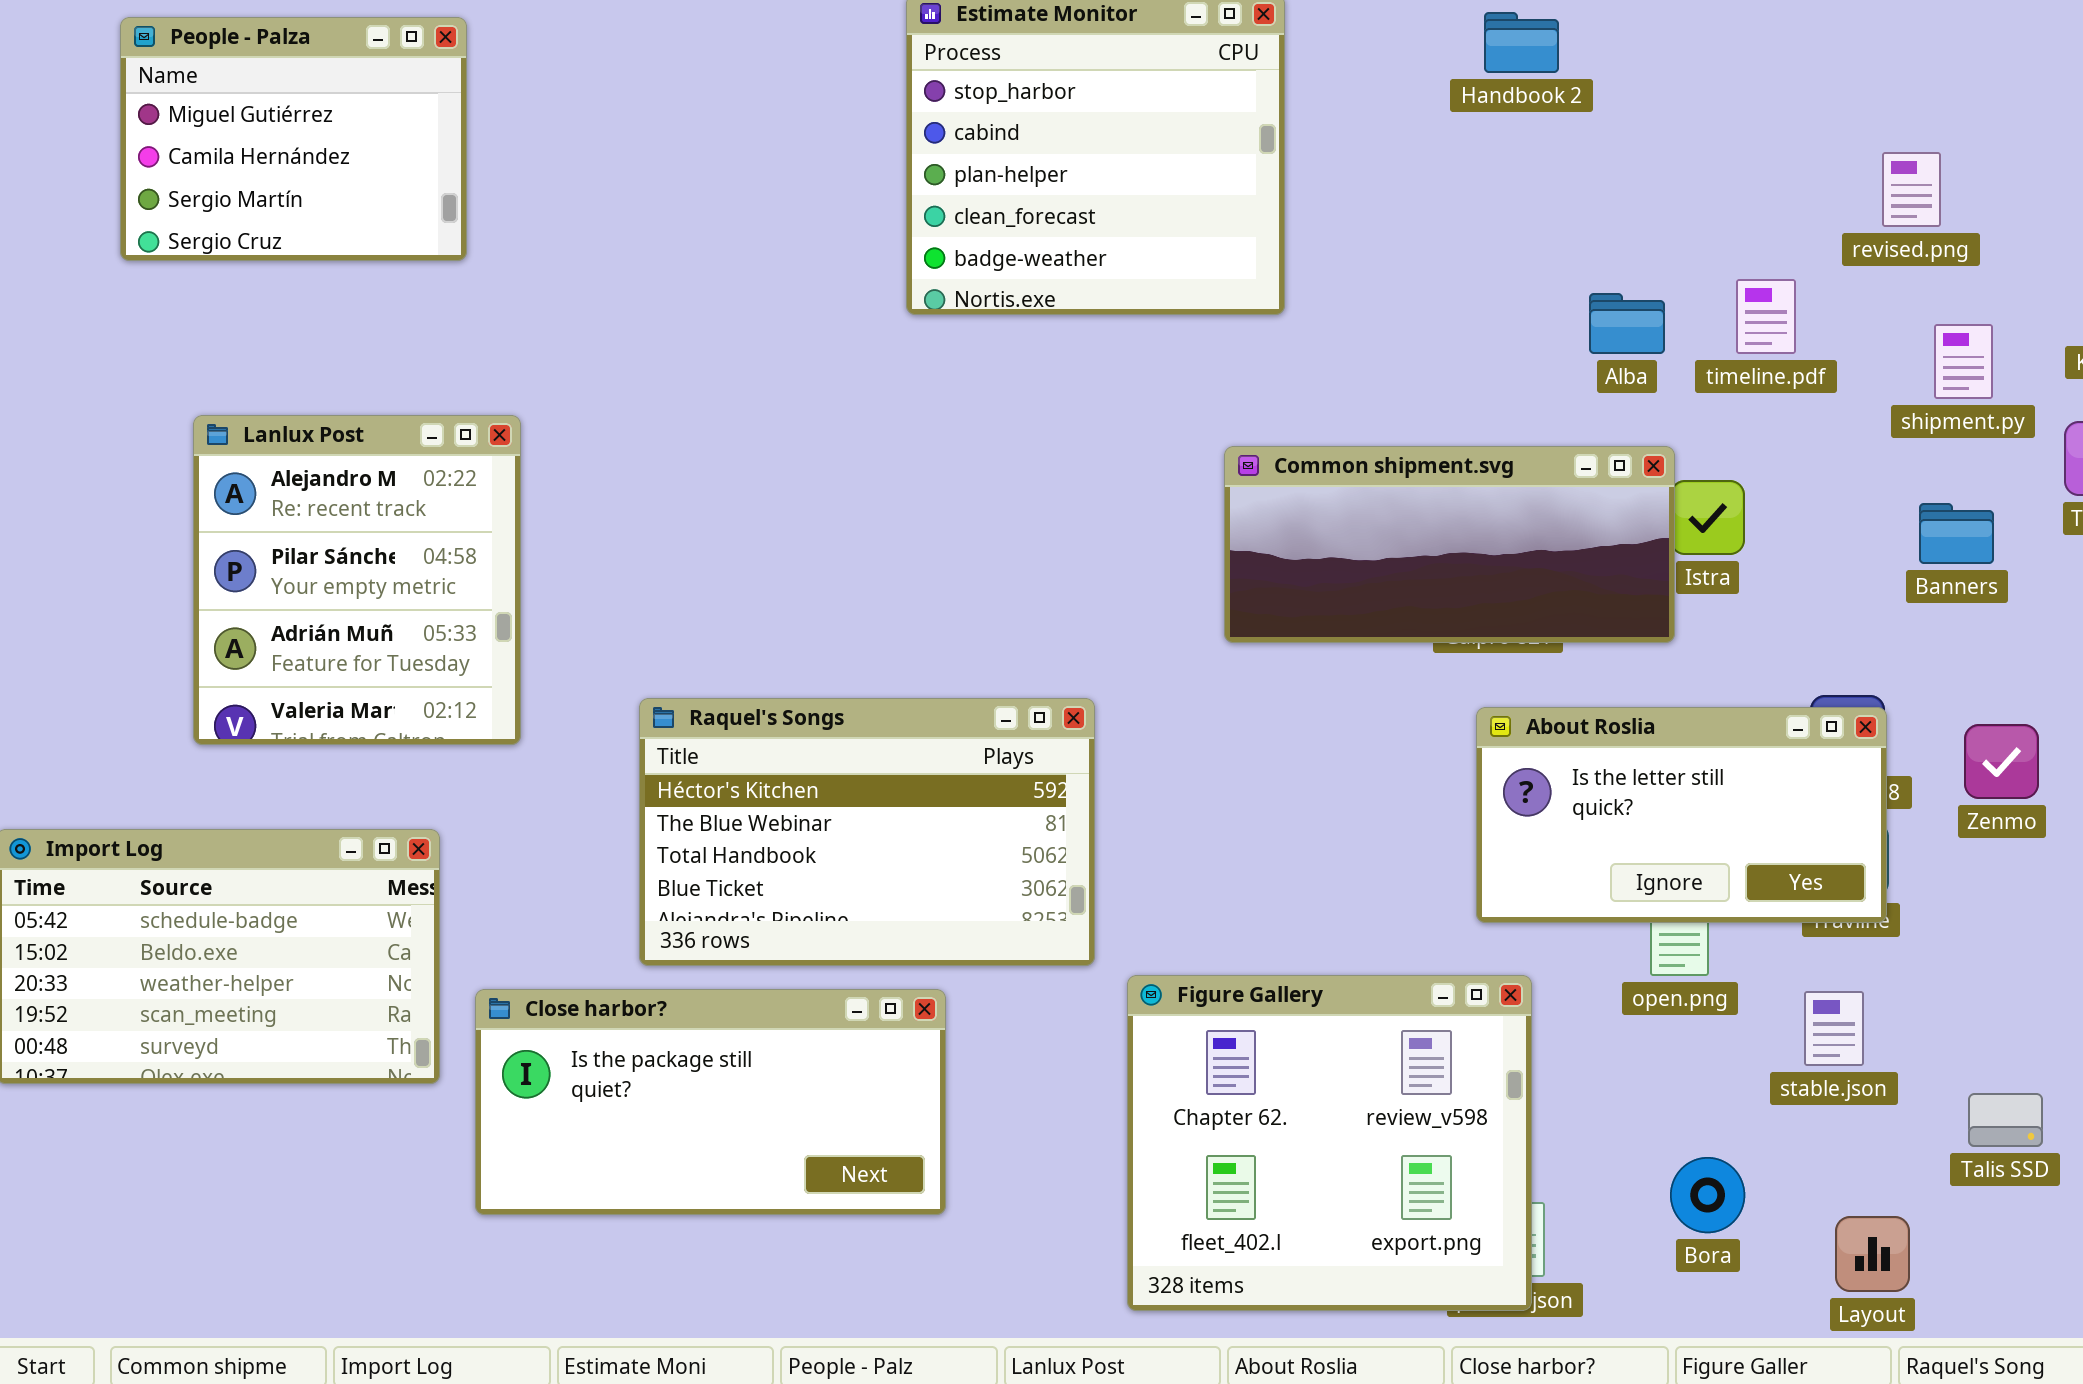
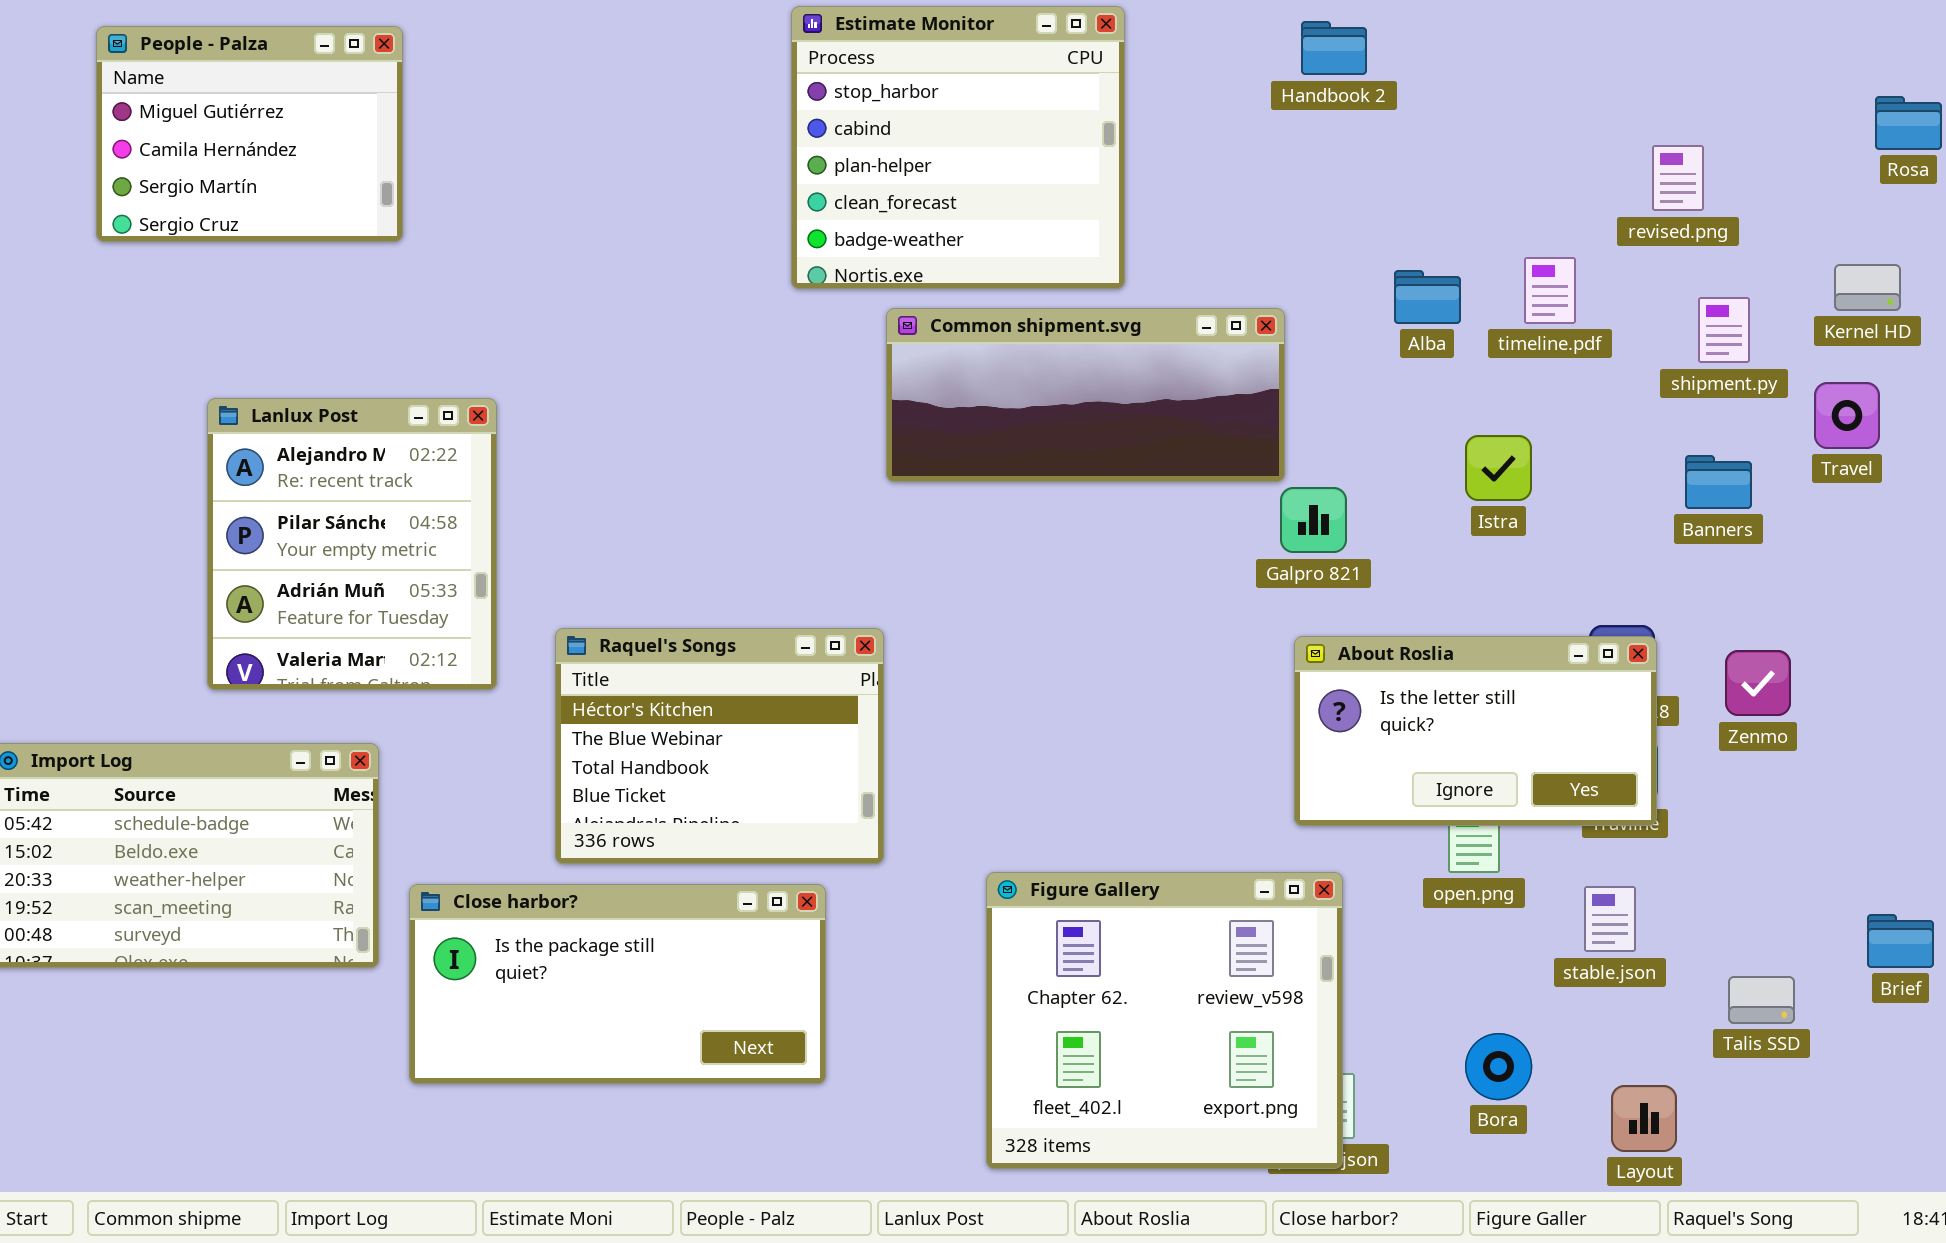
Lanlux Post: [193,415,521,745] -> [207,398,497,690], moved
Common shipment.svg: [1224,446,1675,643] -> [886,308,1285,482], moved
Raquel's Songs: [639,698,1095,966] -> [555,628,884,864], resized

